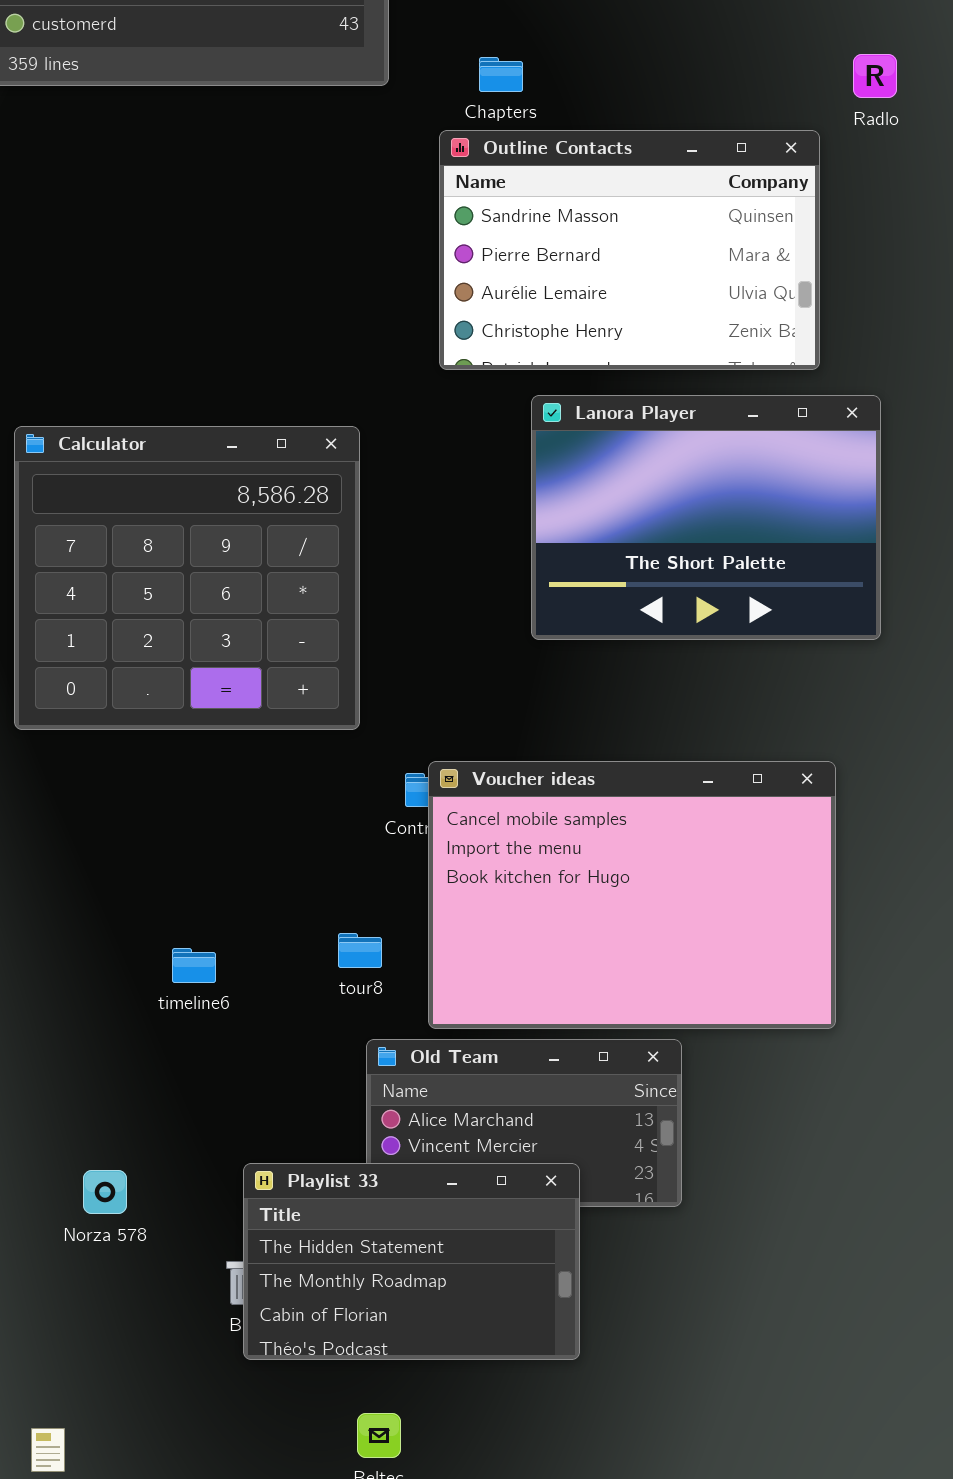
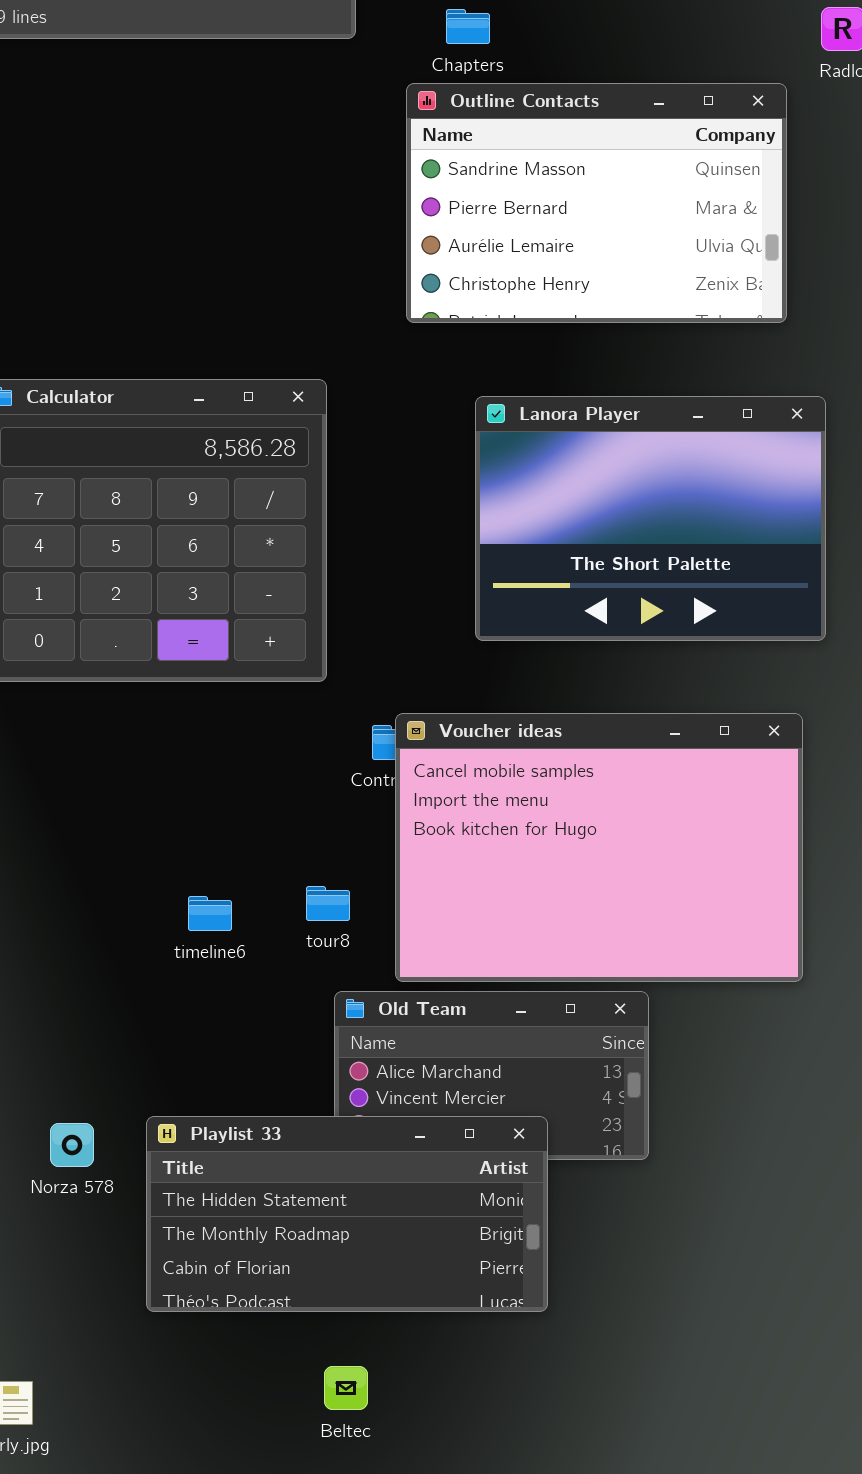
Lanora Player: [531,395,881,640] -> [475,396,826,641], moved
timeline6: [172,948,216,983] -> [188,896,232,931], moved
Playlist 33: [243,1163,580,1360] -> [146,1116,548,1312], resized

